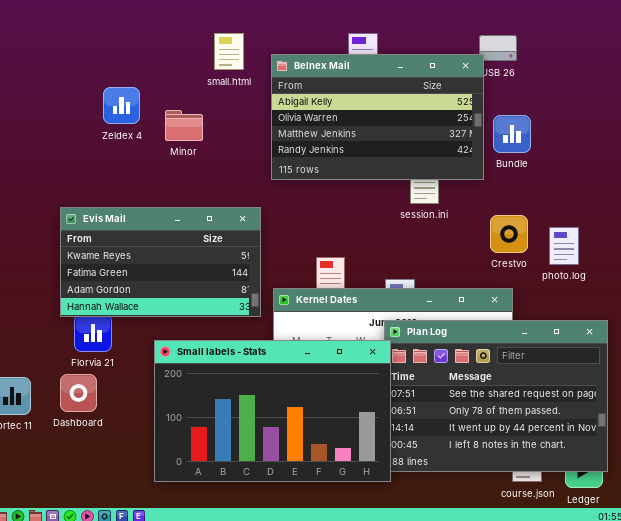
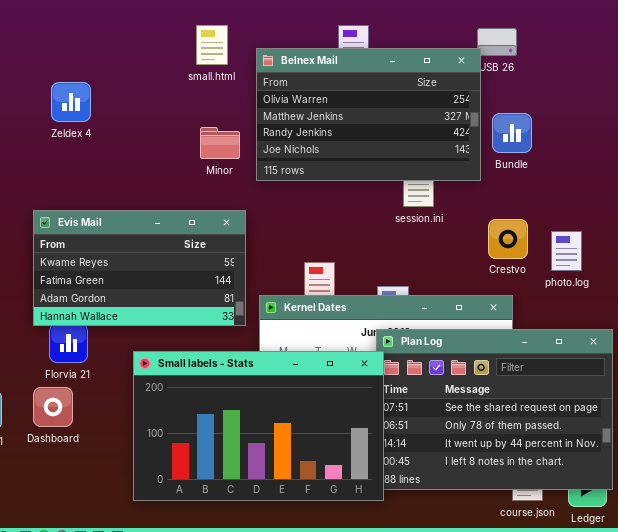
Belnex Mail: [271,54,484,180] -> [256,48,481,181], scrolled down 1 row
Zeldex 4: [103,87,140,124] -> [51,82,91,122], moved
Minor: [165,110,203,141] -> [200,127,240,159], moved

